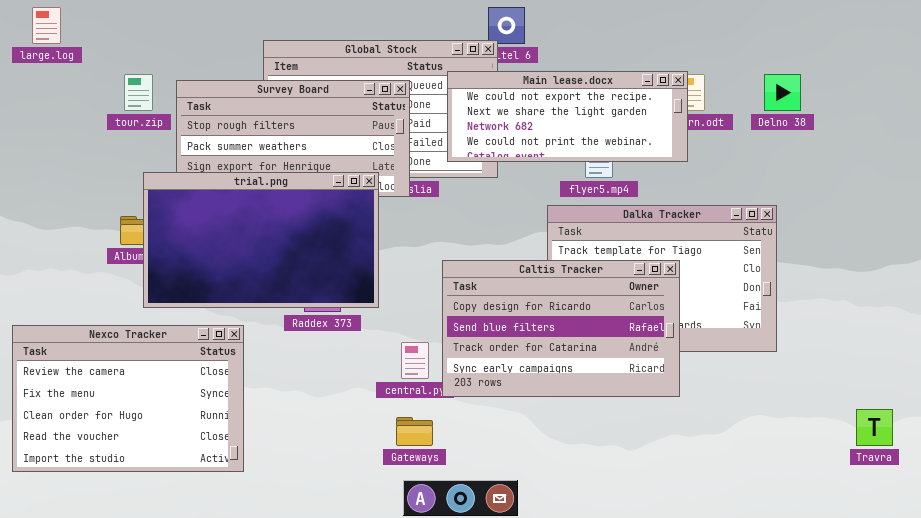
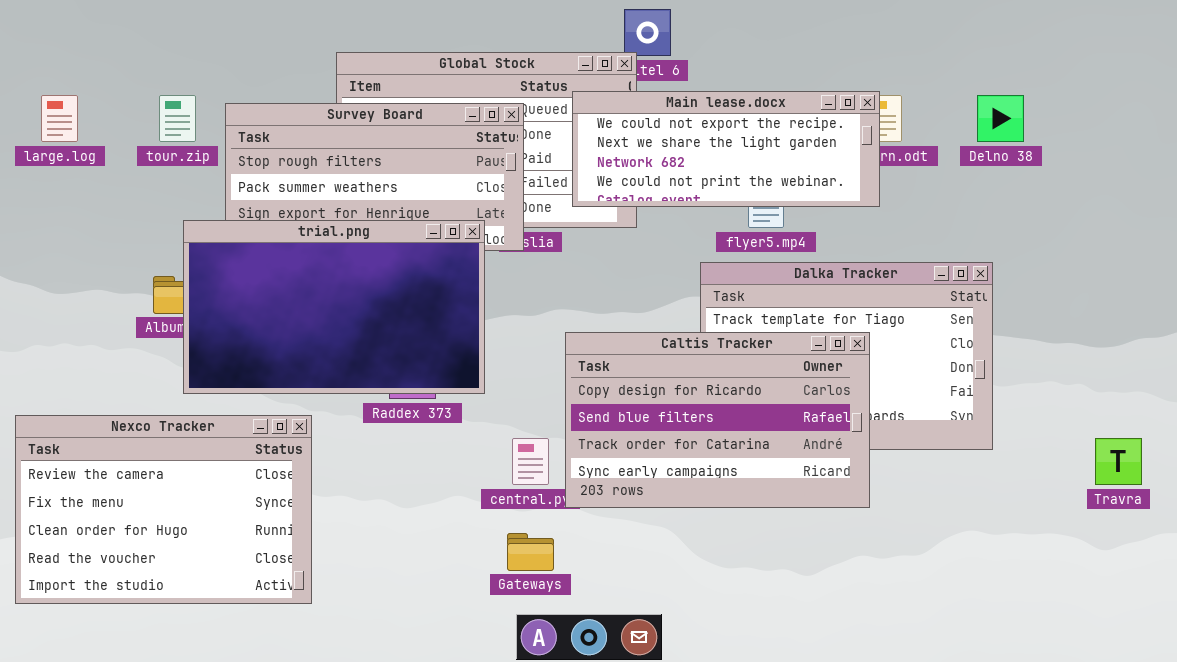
large.log: [32,7,61,44] -> [41,95,78,142], moved
Travra: [856,409,893,446] -> [1095,438,1142,485], moved

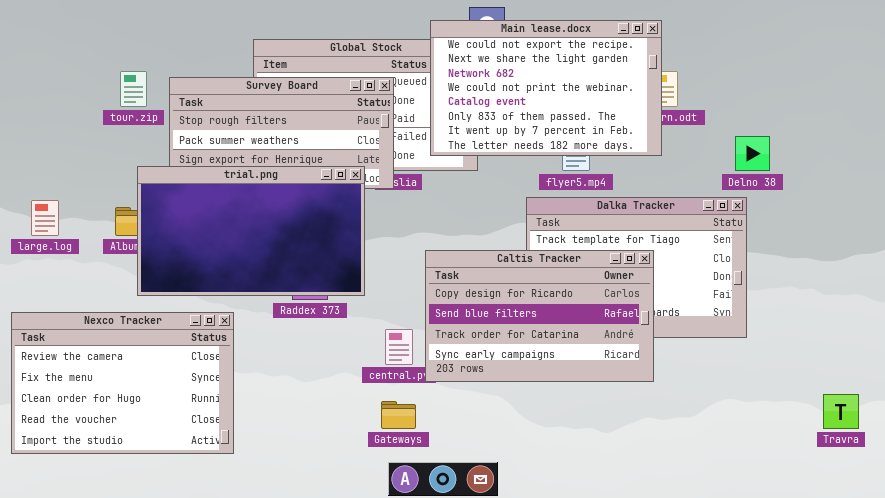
Main lease.docx: [572,91,880,207] -> [430,20,662,156], resized
large.log: [41,95,78,142] -> [31,200,59,236], moved
Delno 38: [977,95,1024,142] -> [735,136,770,171], moved
Travra: [1095,438,1142,485] -> [823,394,859,429], moved

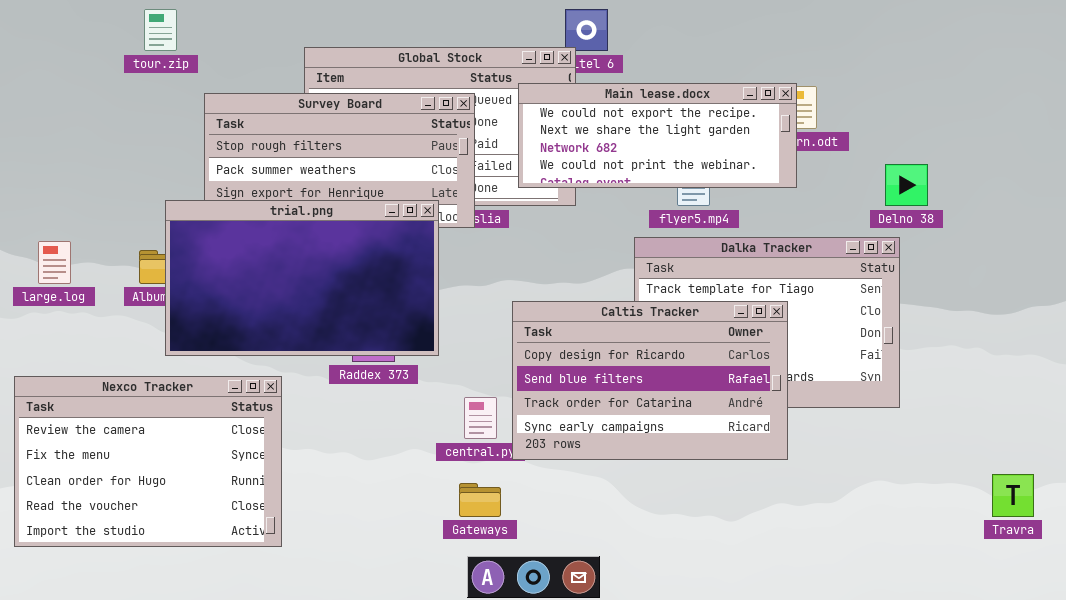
Main lease.docx: [430,20,662,156] -> [518,83,797,188], resized
tour.zip: [120,71,147,107] -> [144,9,177,51], moved

